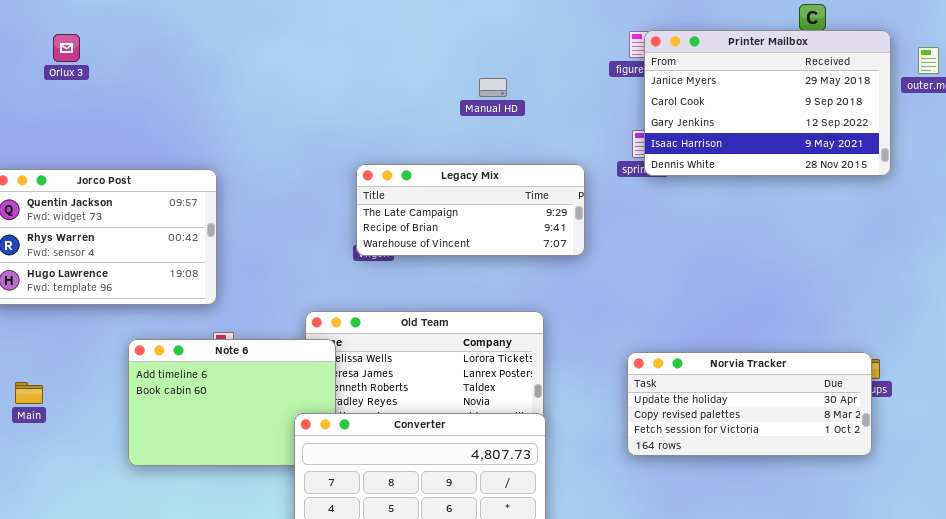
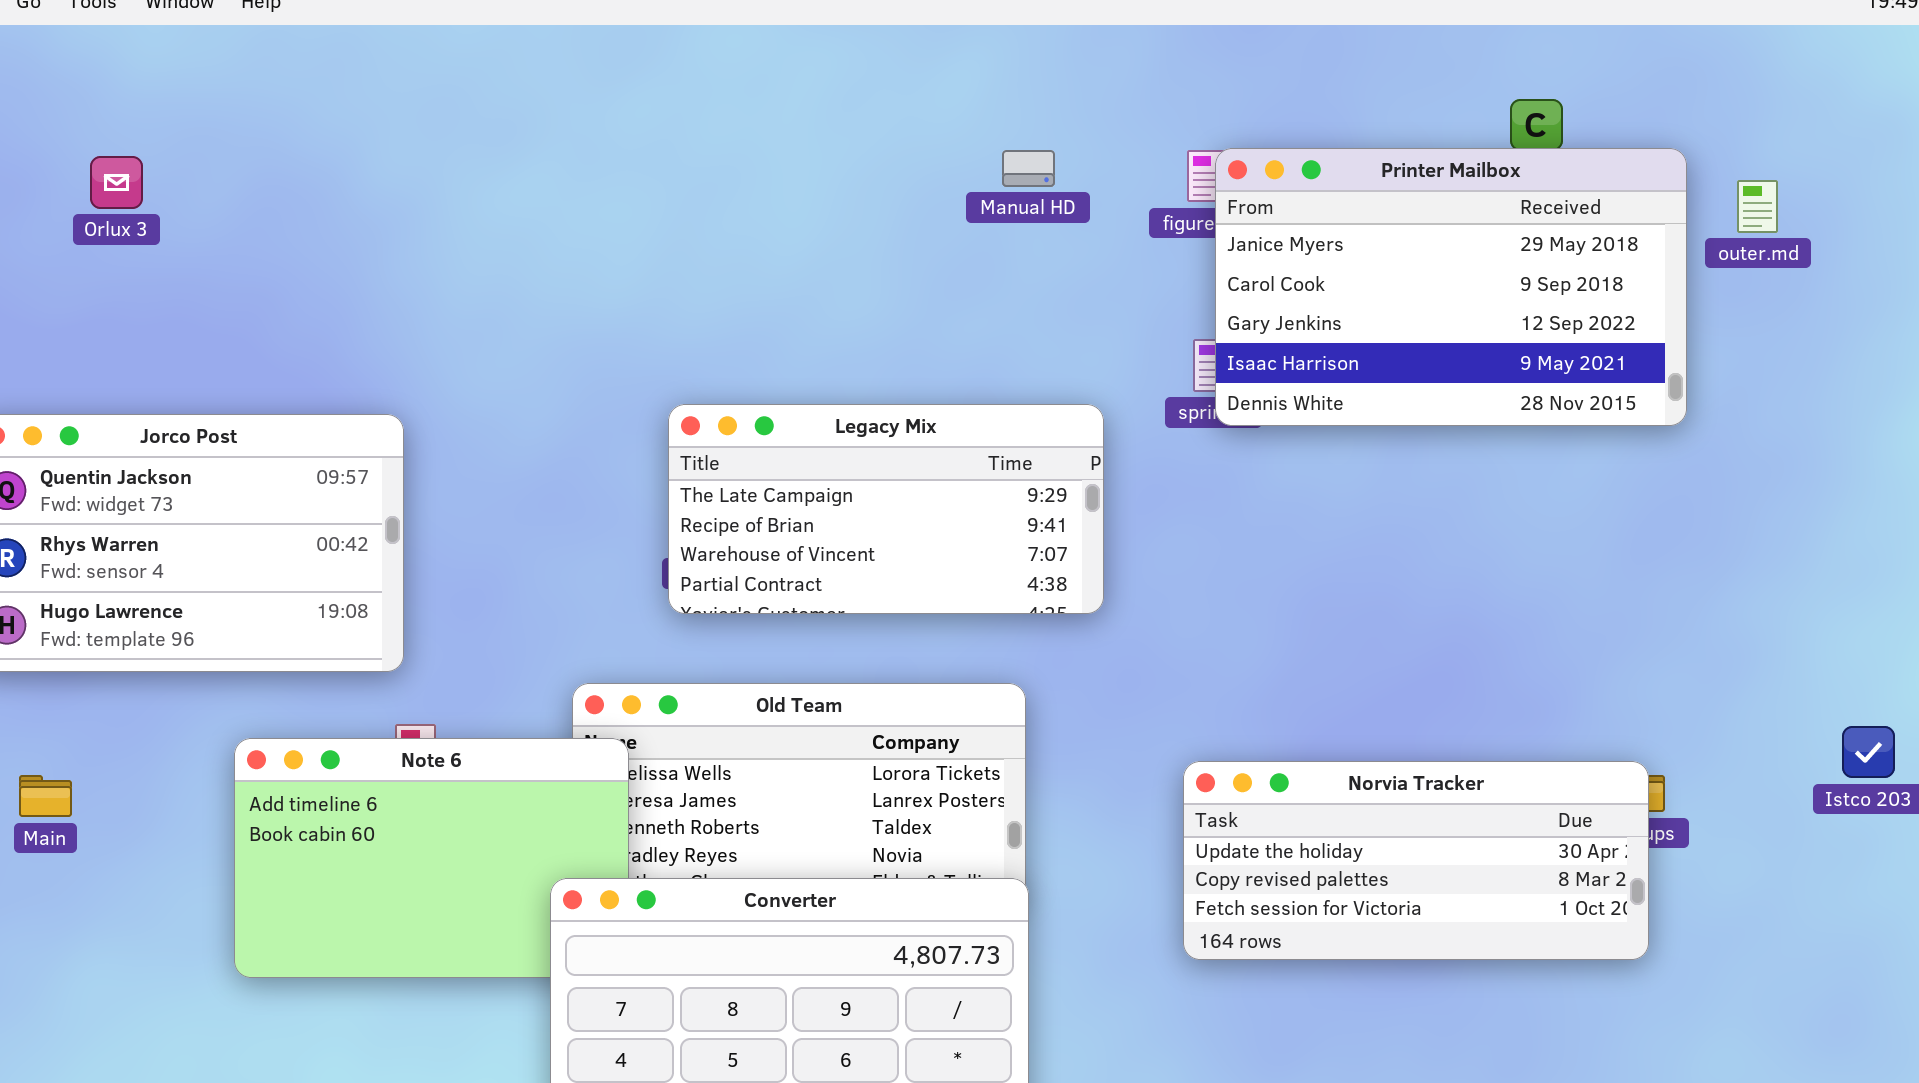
Manual HD: [479,78,507,97] -> [1002,150,1055,187], moved
Legacy Mix: [356,164,585,256] -> [668,404,1104,614], resized
Main: [15,382,43,404] -> [19,775,72,817], moved

